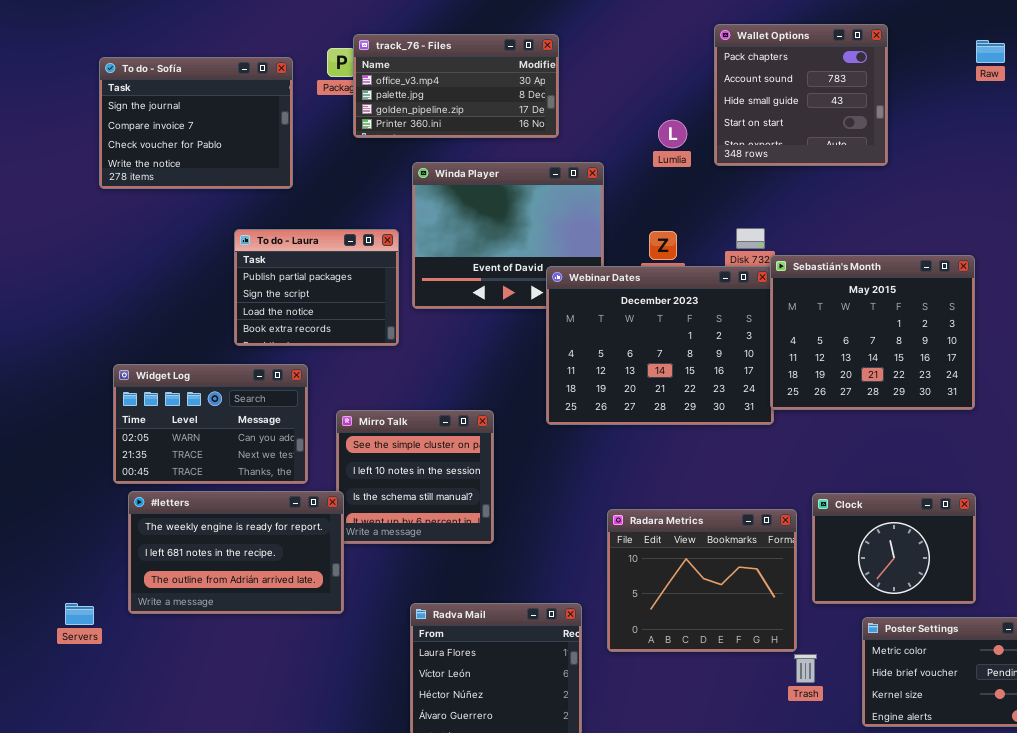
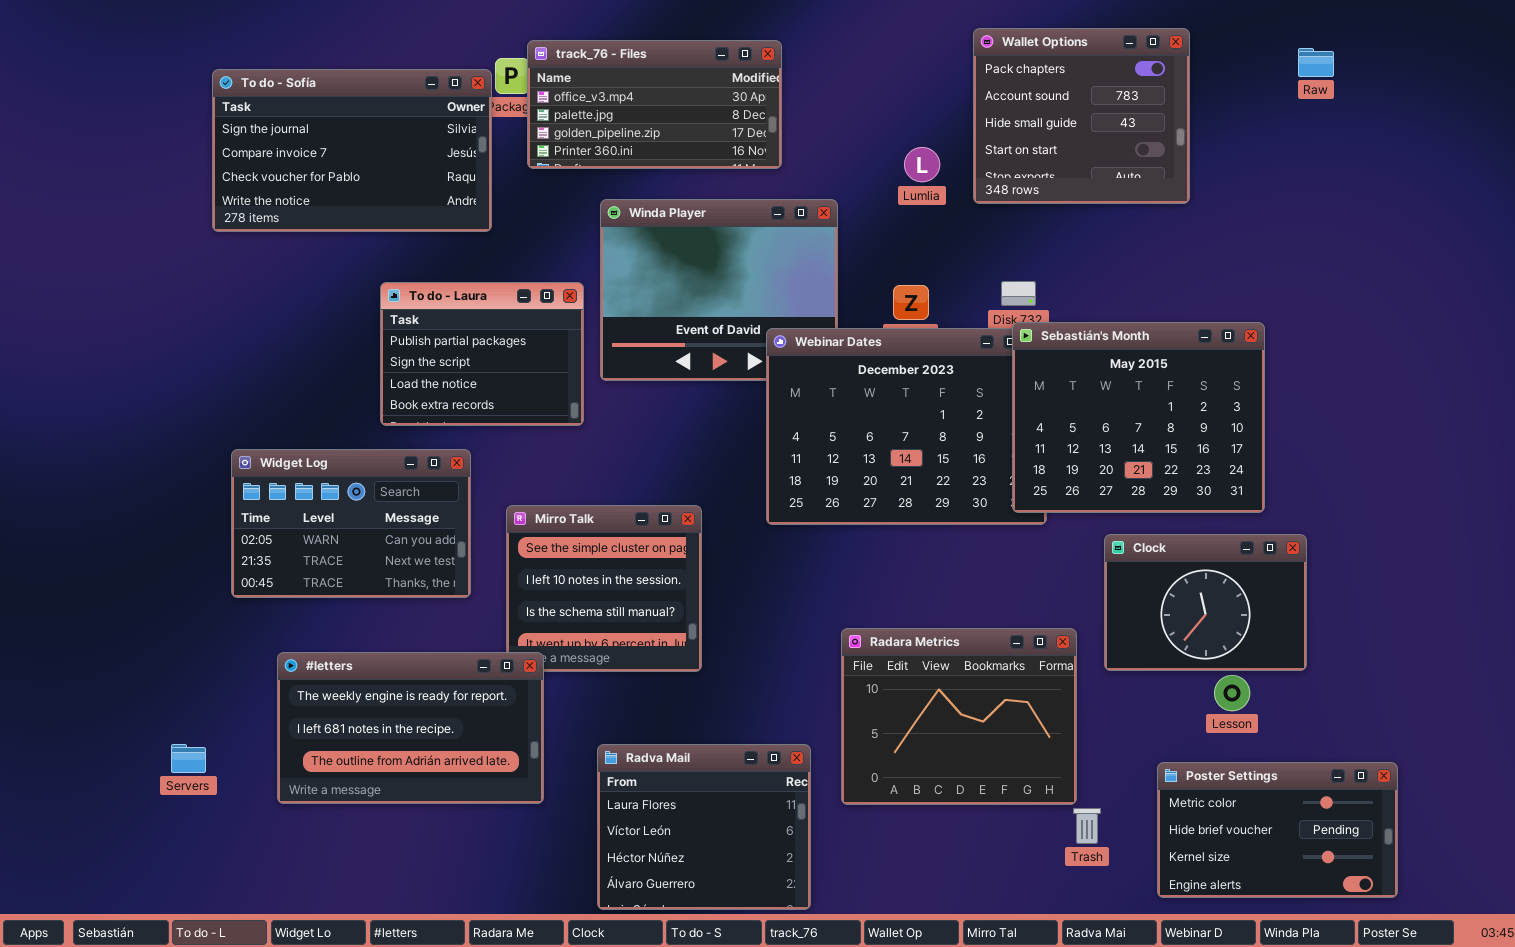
To do - Sofía: [99,57,293,189] -> [212,69,492,232], resized
Sebastián's Month: [770,255,975,410] -> [1012,322,1265,513], moved
#letters: [128,491,344,614] -> [277,652,544,804], moved
Clock: [812,493,976,604] -> [1104,534,1307,671], moved

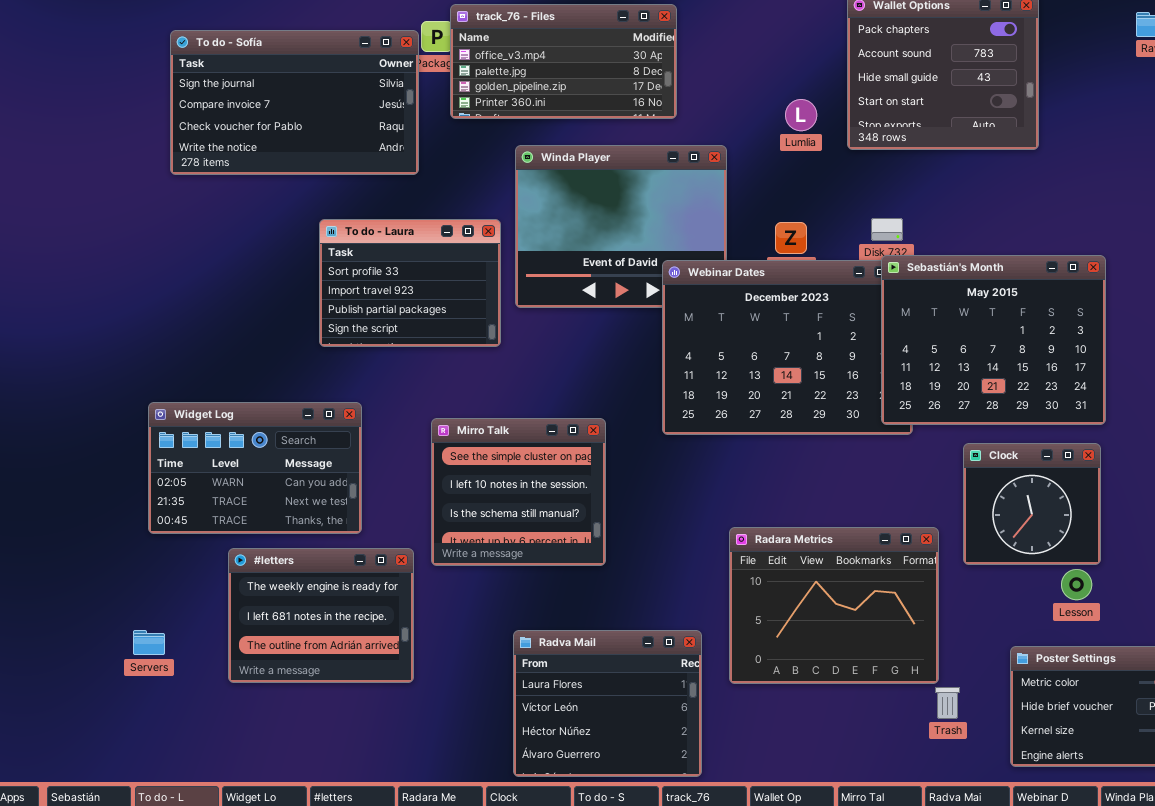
To do - Laura: [380,282,584,426] -> [319,219,501,347], scrolled up 2 rows
Widget Log: [231,449,471,598] -> [148,402,362,534], moved
Clock: [1104,534,1307,671] -> [963,443,1101,565], resized
#letters: [277,652,544,804] -> [228,548,414,683], resized

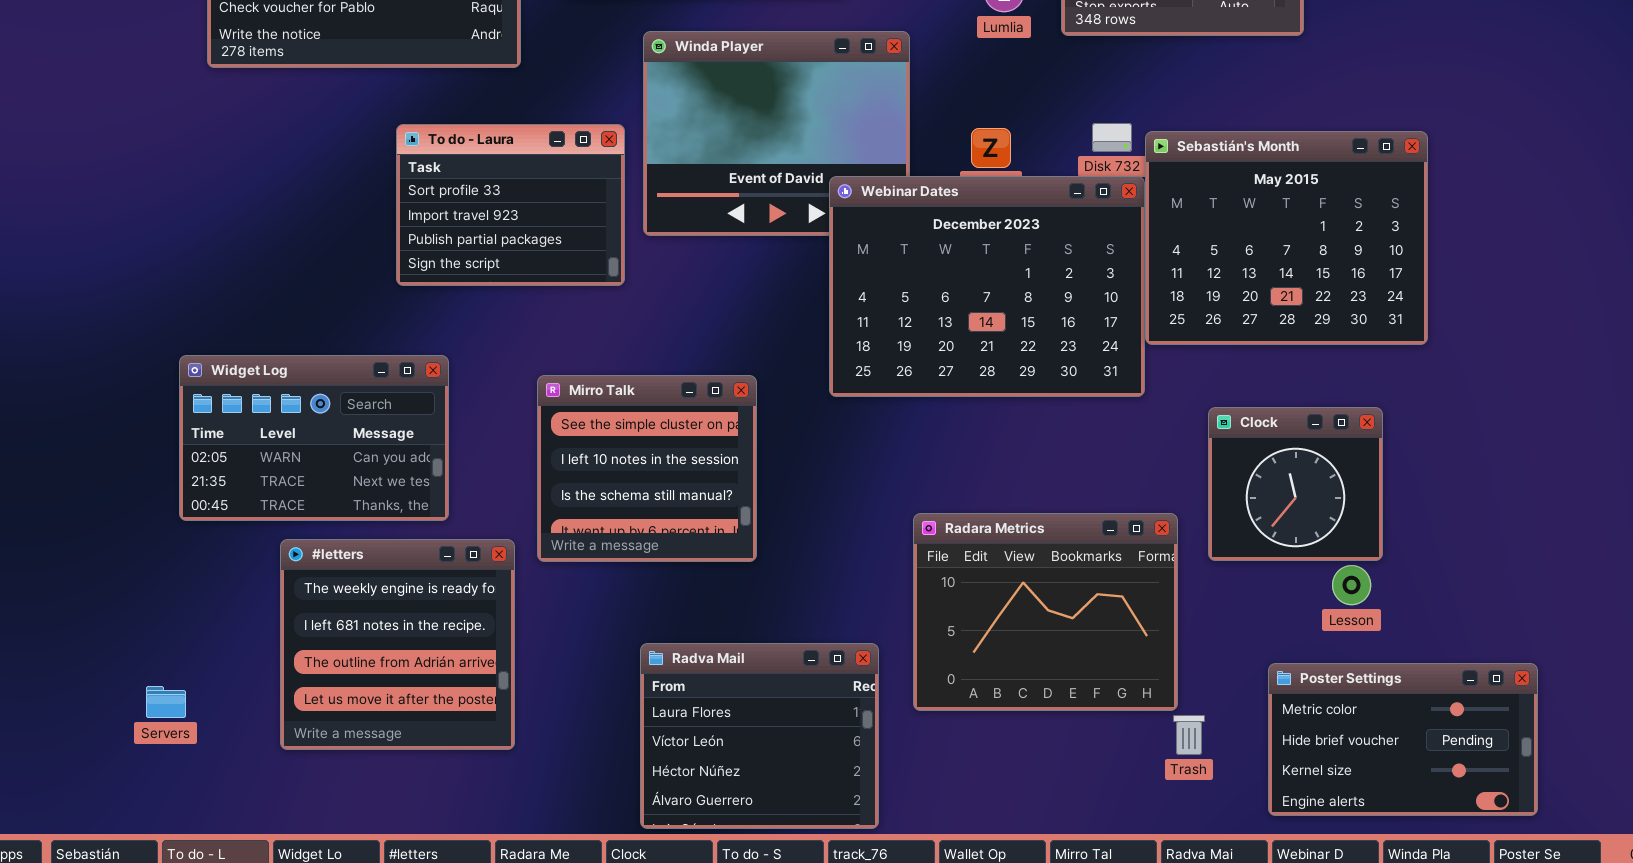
Sebastián's Month: [881,255,1106,425] -> [1145,131,1428,345], moved
#letters: [228,548,414,683] -> [280,539,515,750], resized
Servers: [133,630,165,655] -> [146,686,186,718], moved

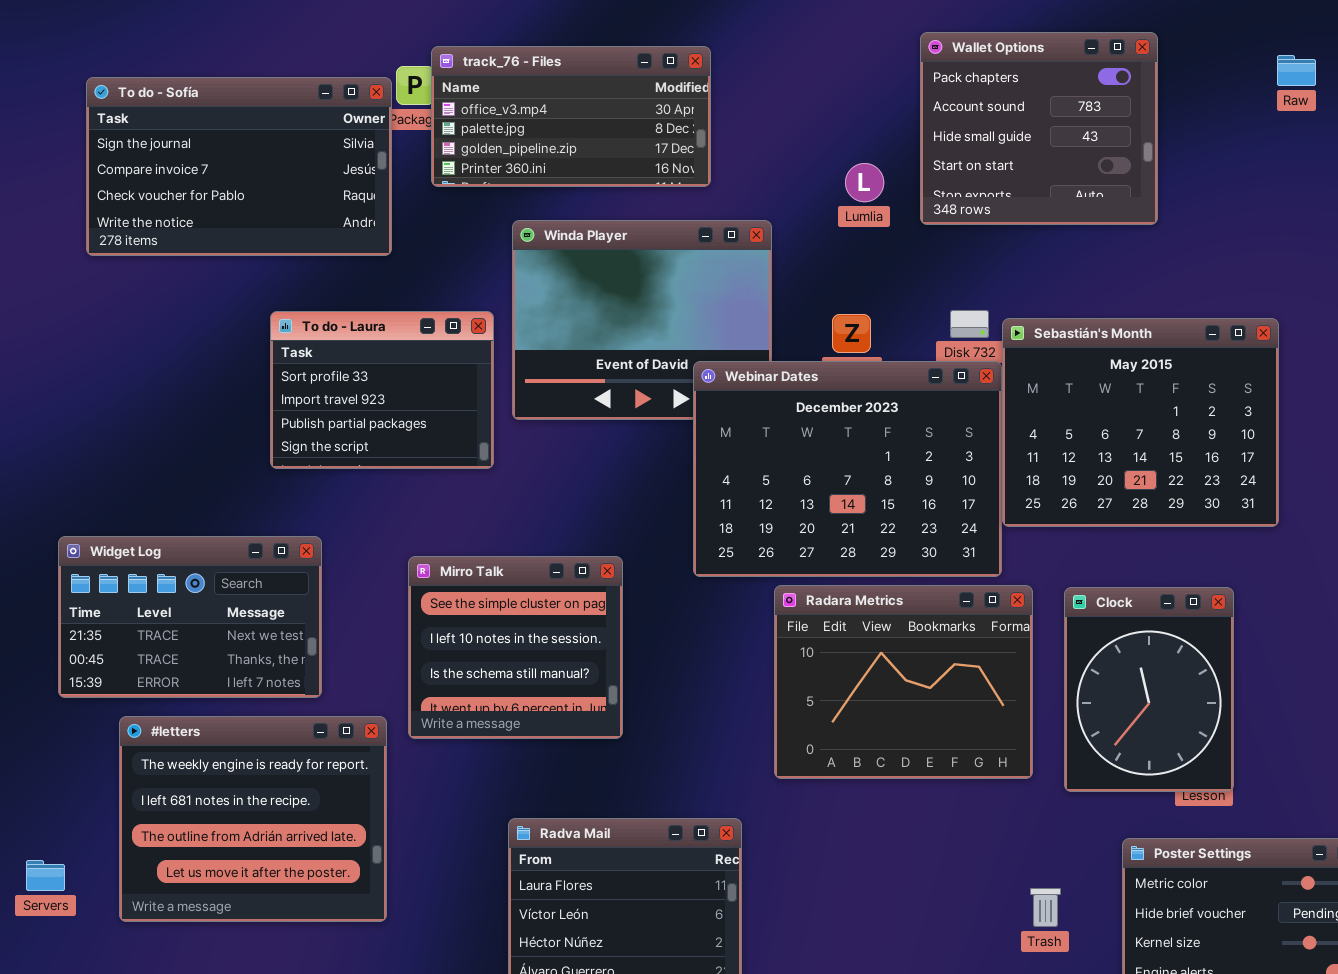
Widget Log: [179,355,449,521] -> [58,536,322,698], scrolled down 1 row
Clock: [1208,407,1383,561] -> [1064,587,1234,792], resized
Radara Metrics: [913,513,1178,711] -> [774,585,1033,779], moved
#letters: [280,539,515,750] -> [119,716,387,922], resized

